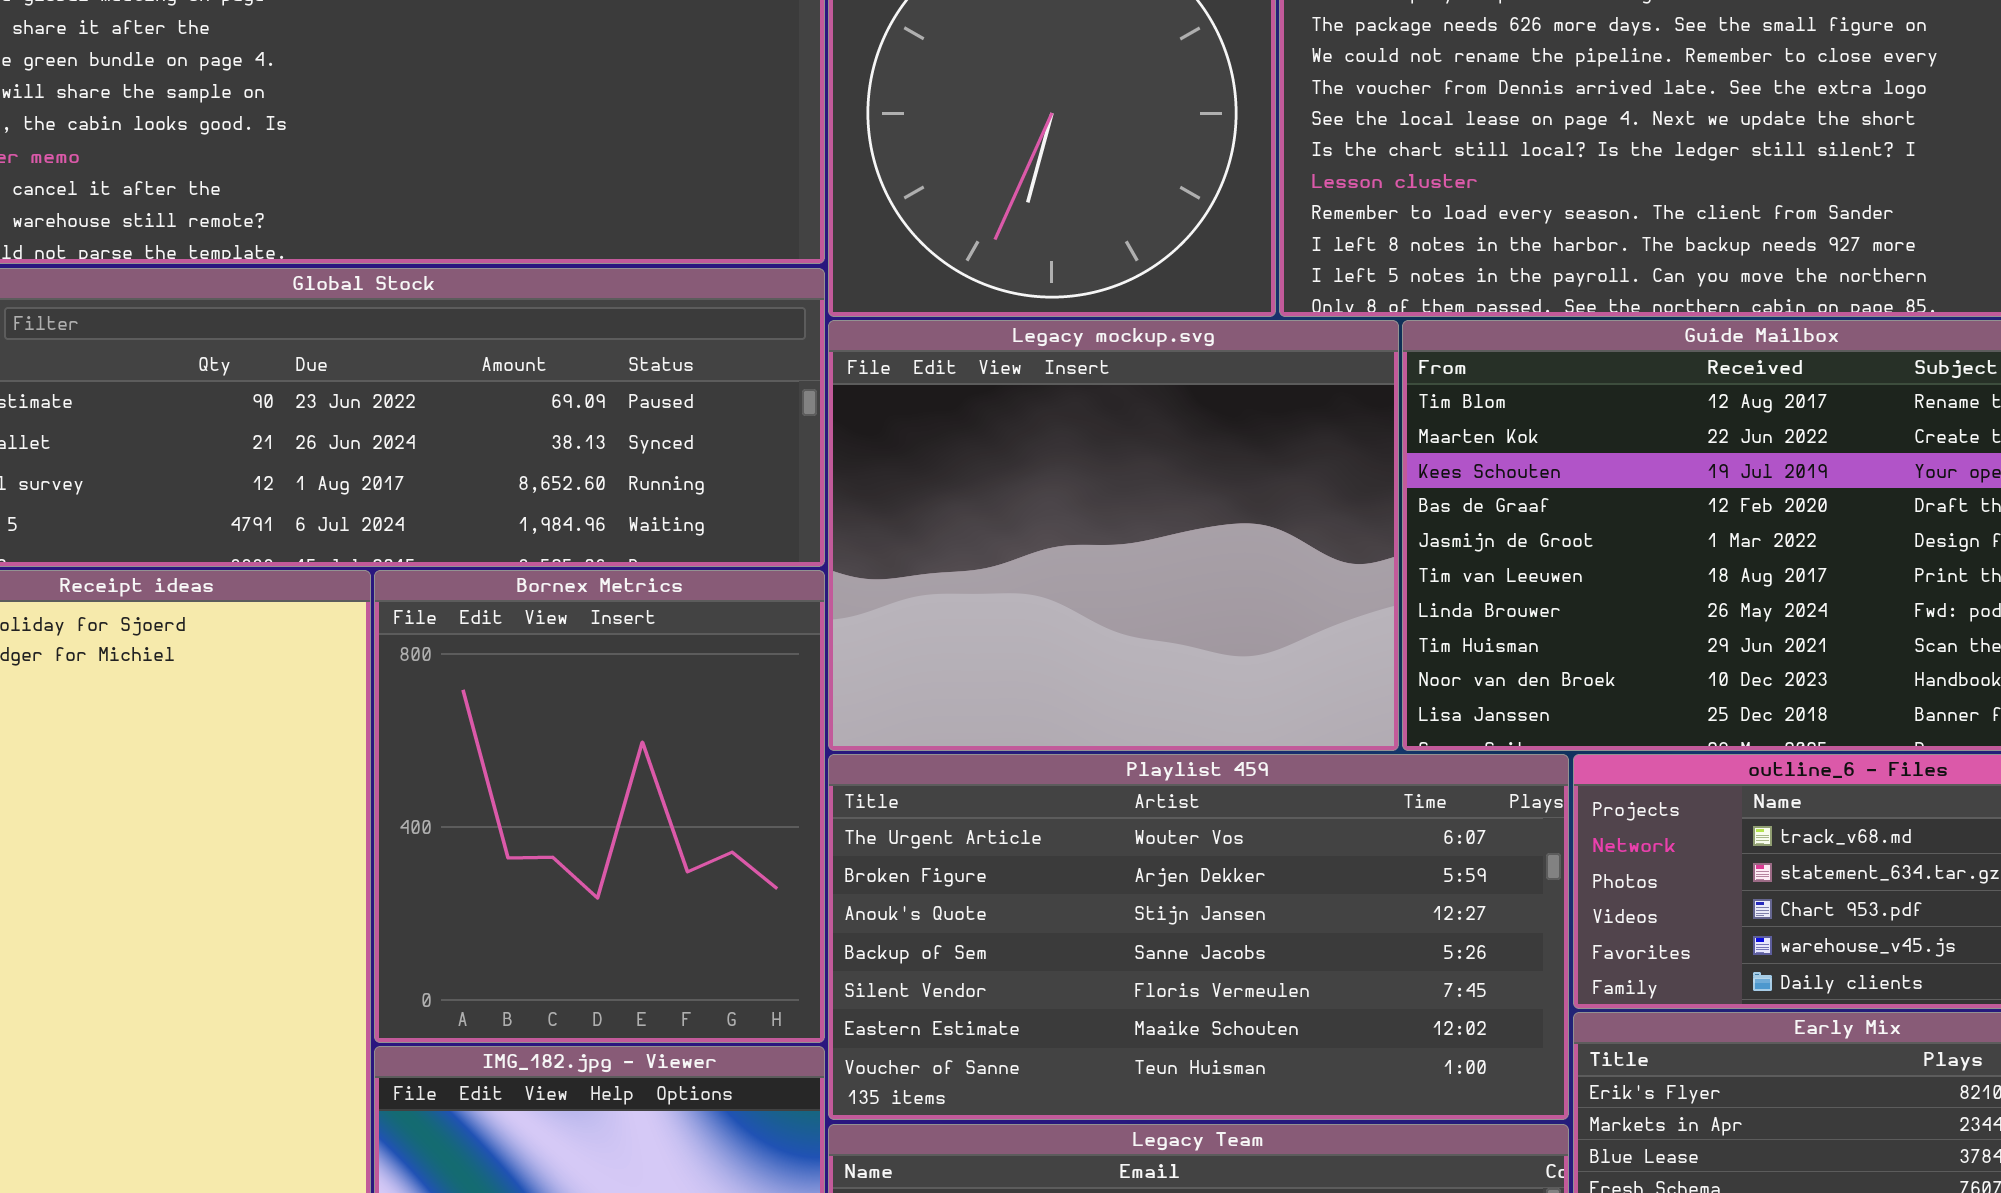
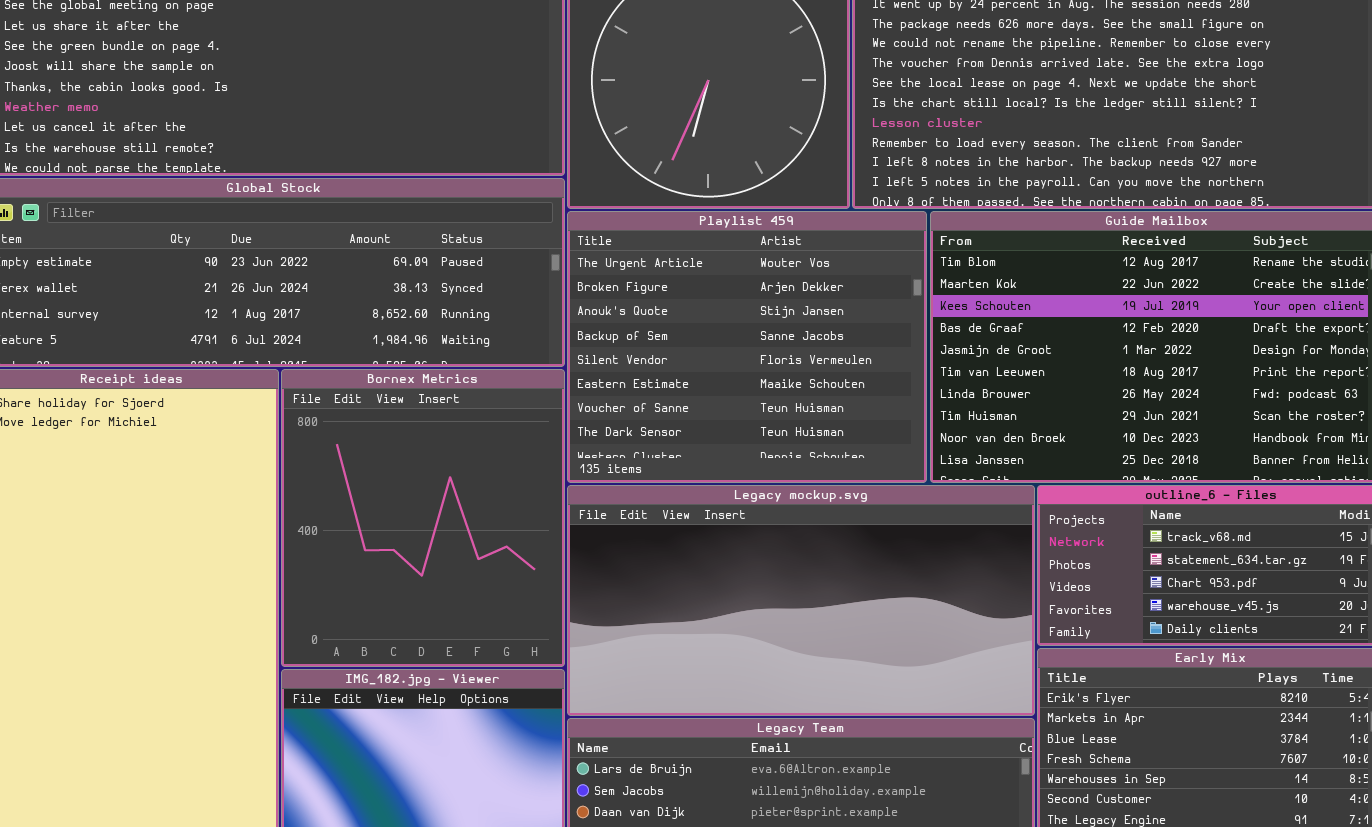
Legacy mockup.svg: [828,320,1399,751] -> [567,485,1035,716], moved, resized
Playlist 459: [828,754,1569,1120] -> [567,211,927,483], moved, resized

